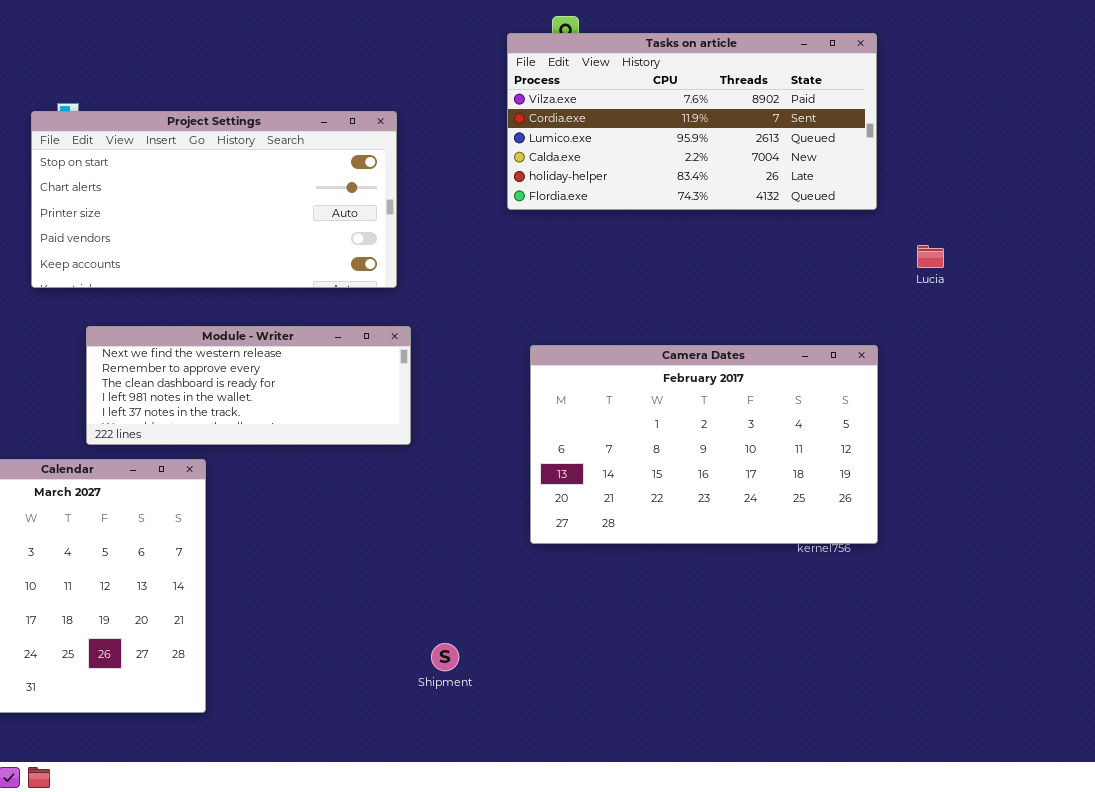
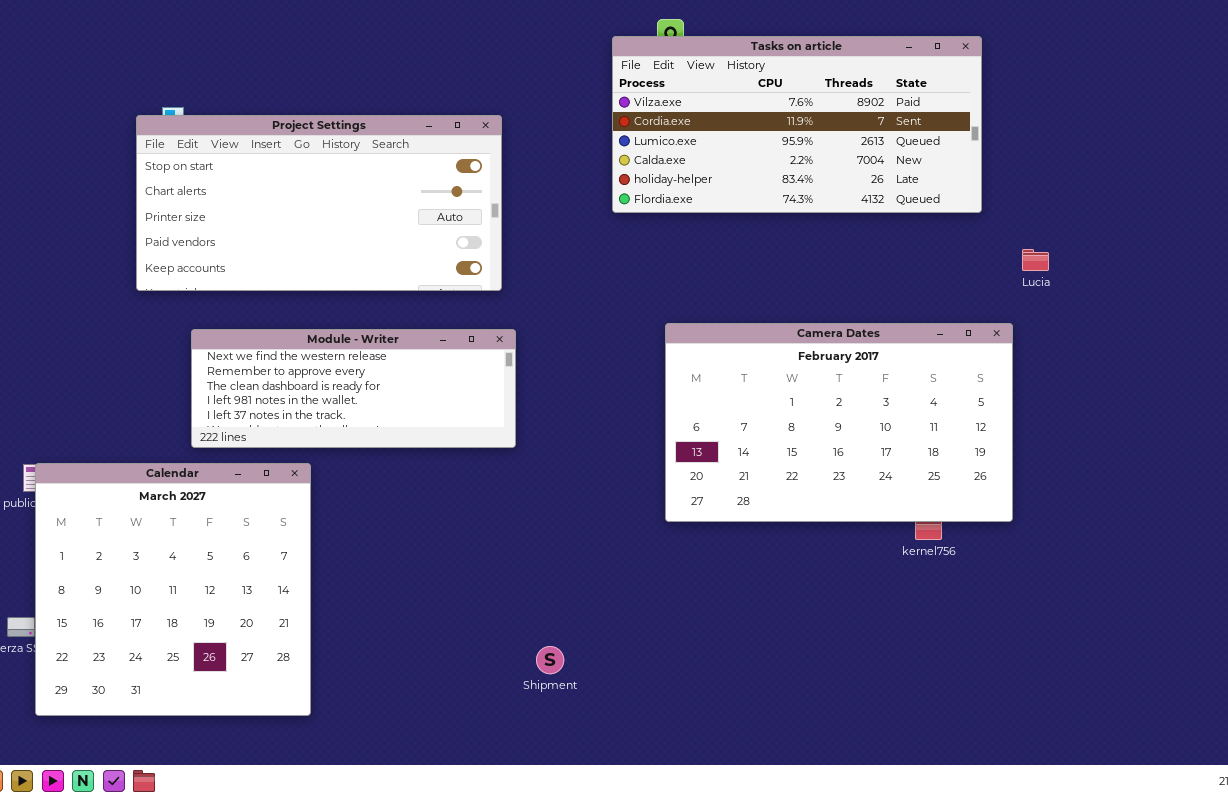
Camera Dates: [530,345,878,544] -> [665,323,1013,522], moved

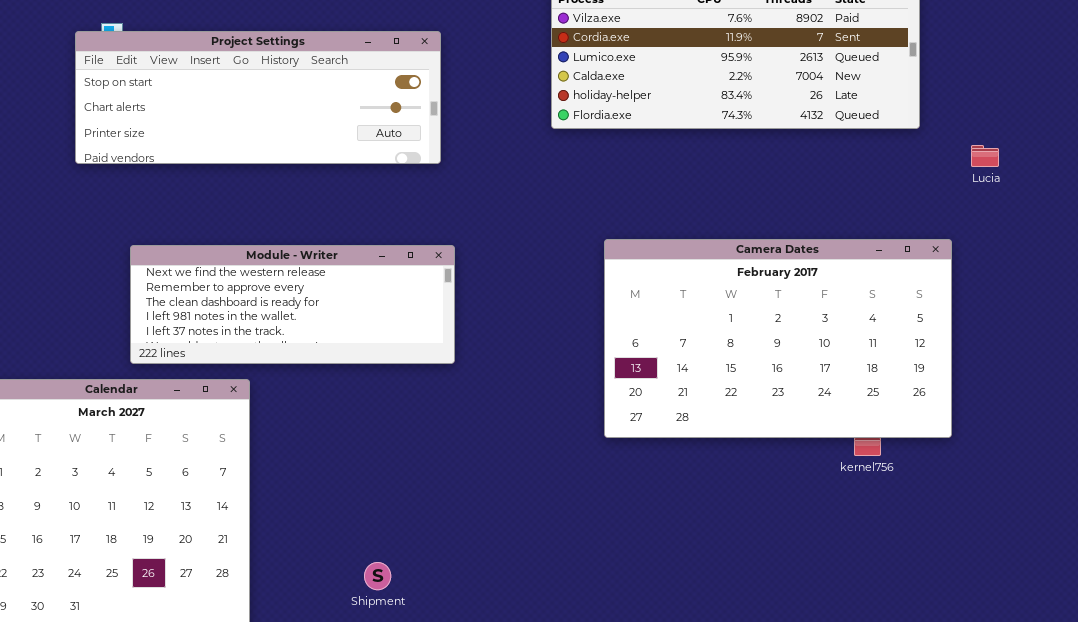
Project Settings: [136,115,502,291] -> [75,31,441,164], resized
Lucia: [1022,249,1049,271] -> [971,145,999,167], moved
Shipment: [536,646,564,674] -> [364,562,391,590], moved

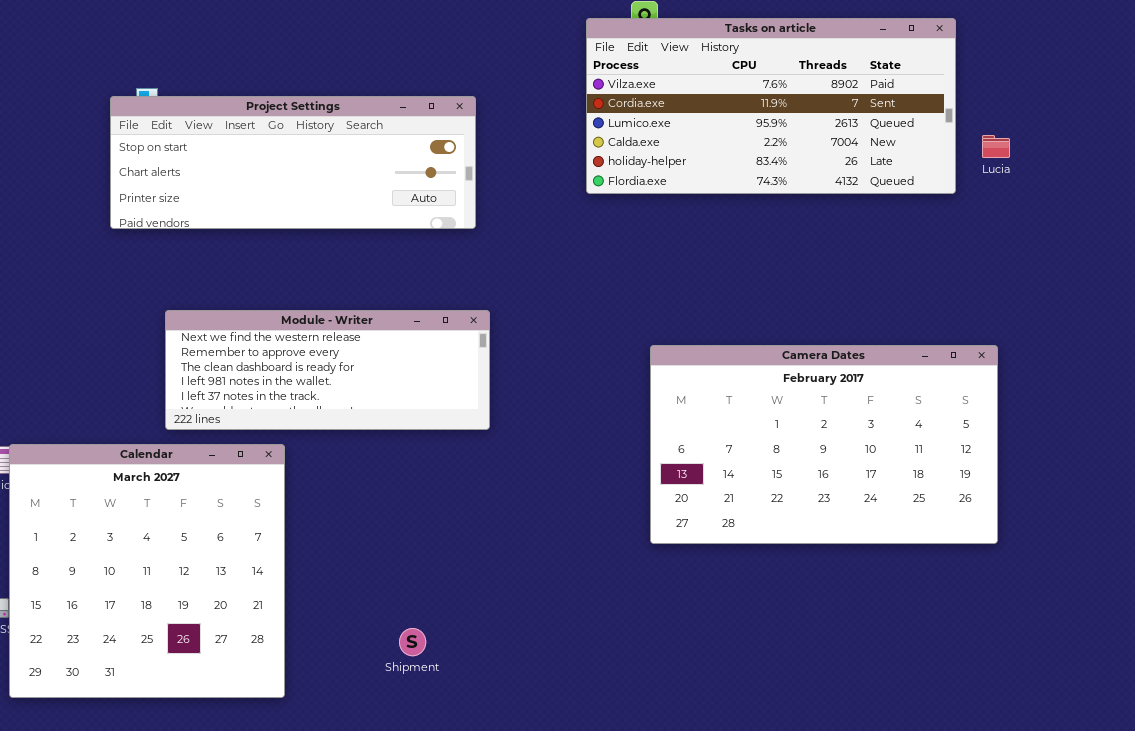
Lucia: [971,145,999,167] -> [982,135,1010,158], moved
Camera Dates: [604,239,952,438] -> [650,345,998,544], moved

